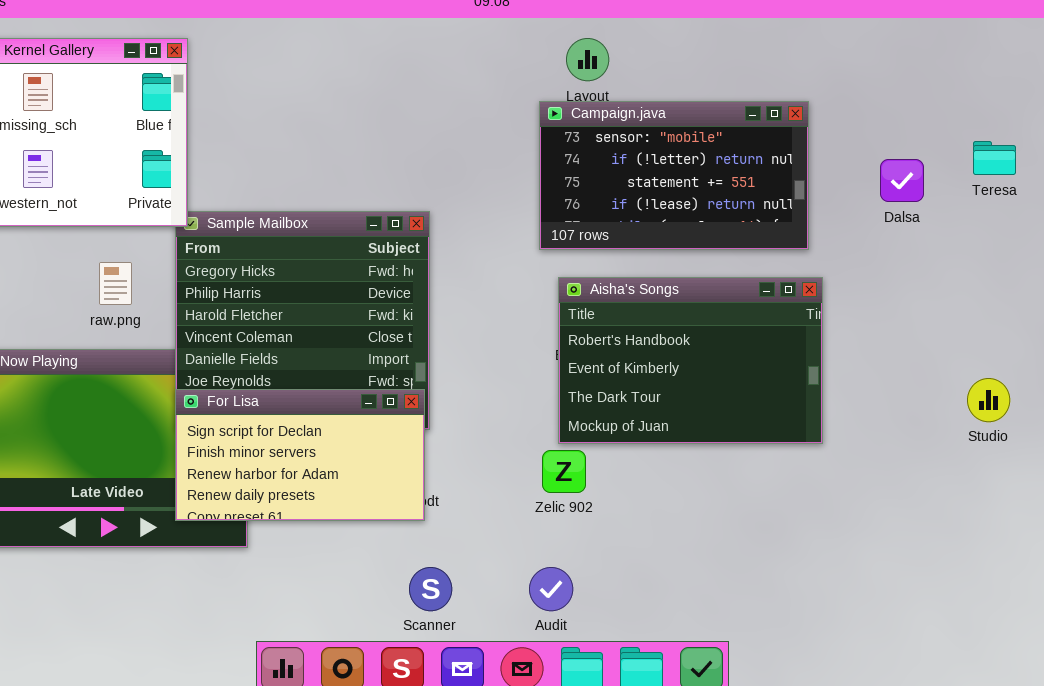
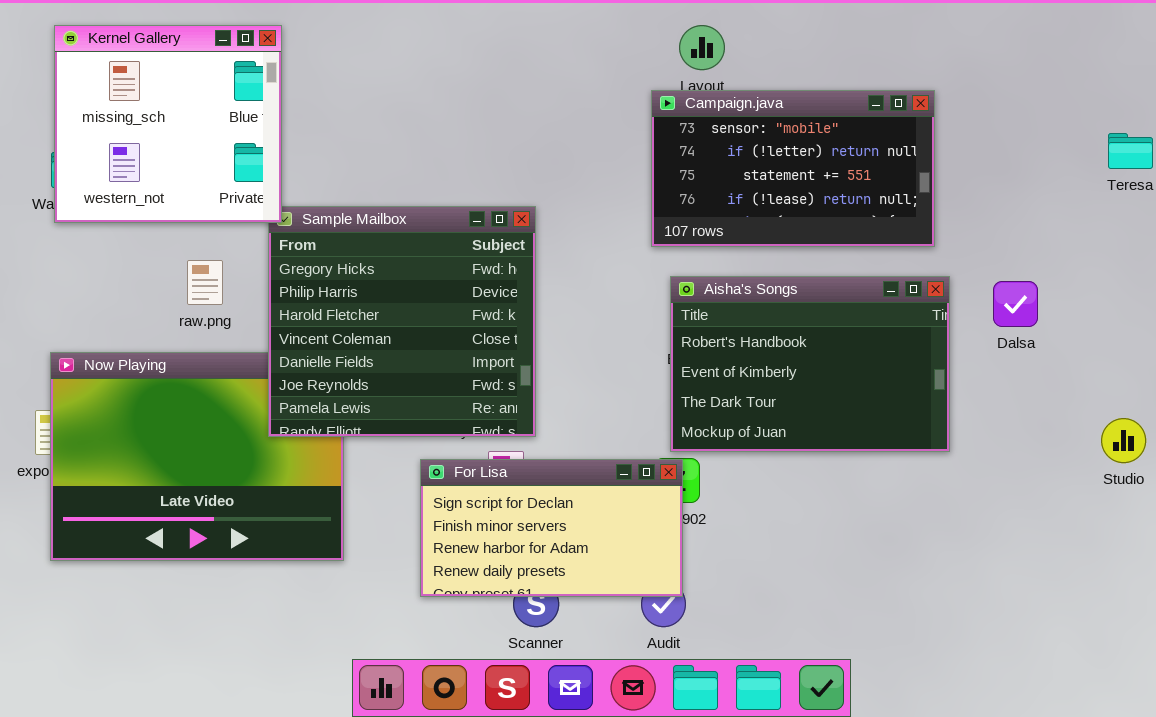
Dalsa: [880,159,924,202] -> [993,281,1038,327], moved
Studio: [967,378,1010,422] -> [1101,418,1146,463], moved
For Lisa: [175,389,425,521] -> [420,459,683,597], moved

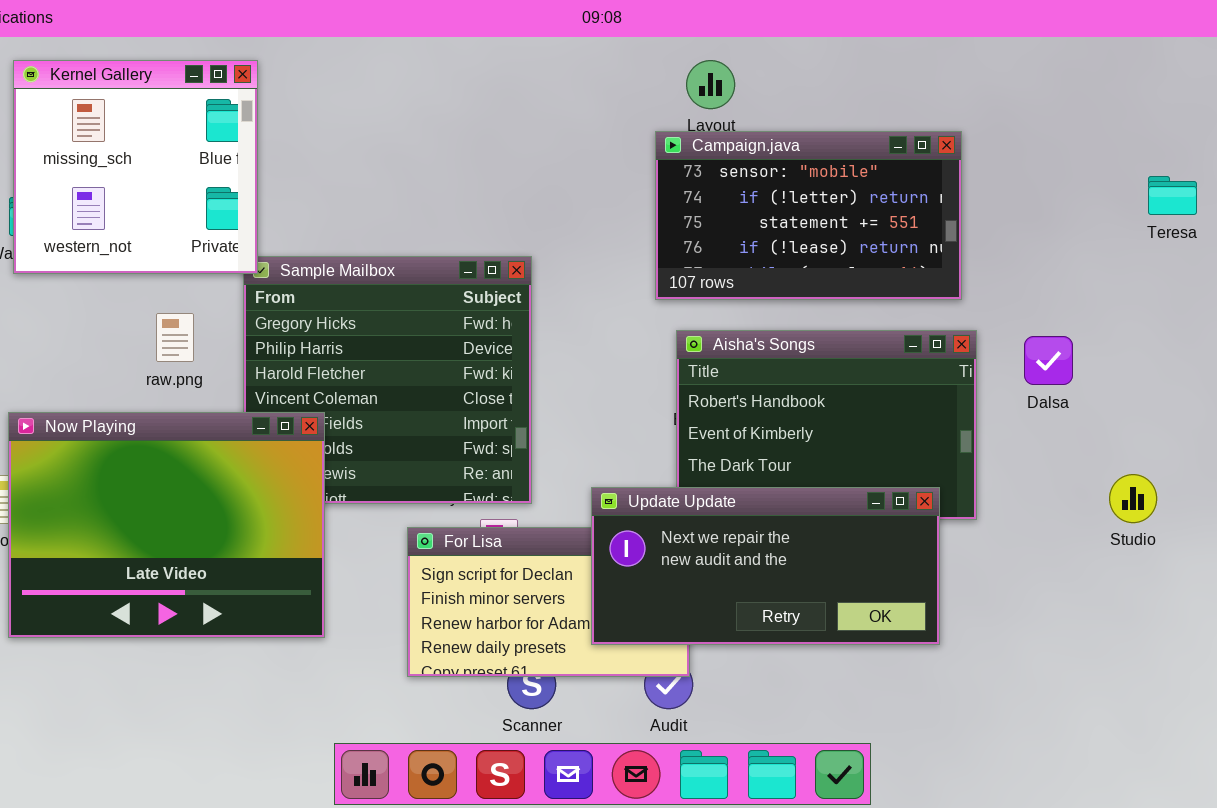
Now Playing: [50,352,344,561] -> [8,412,325,638], raised
Studio: [1101,418,1146,463] -> [1109,474,1157,523], moved
Update Update: none -> [591,487,940,645], opened

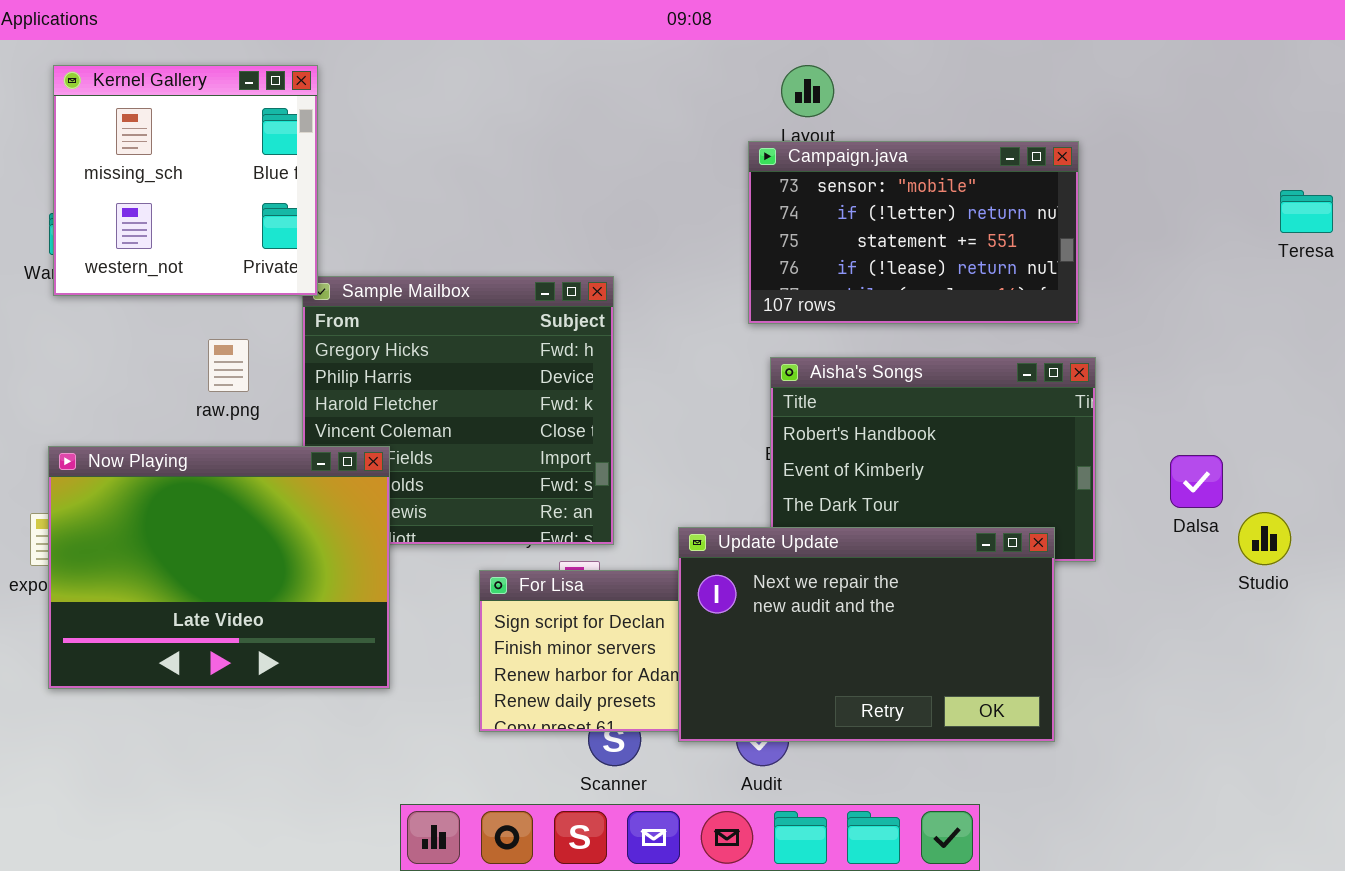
Dalsa: [1024,336,1073,385] -> [1170,455,1223,508], moved
Update Update: [591,487,940,645] -> [678,527,1055,742], resized

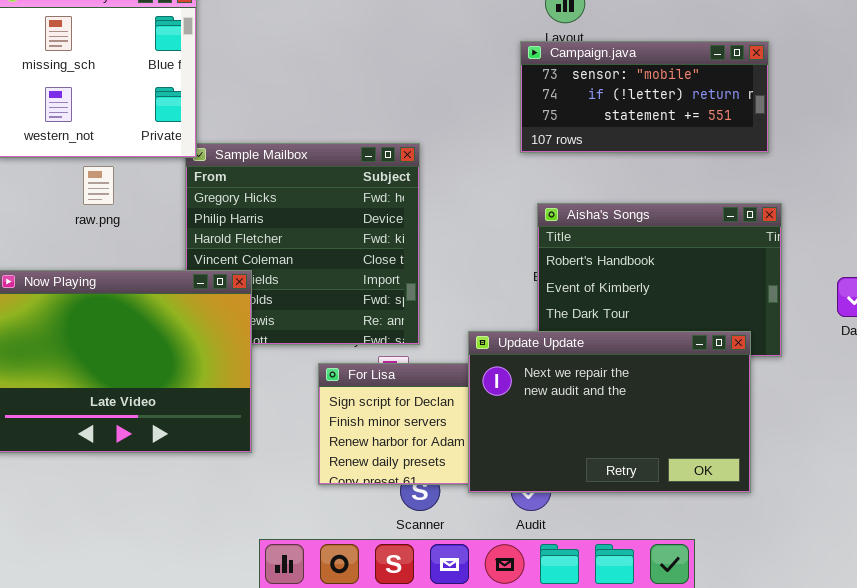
Campaign.java: [748,141,1079,324] -> [520,41,769,153], resized
raw.png: [208,339,249,392] -> [83,166,114,205], moved

